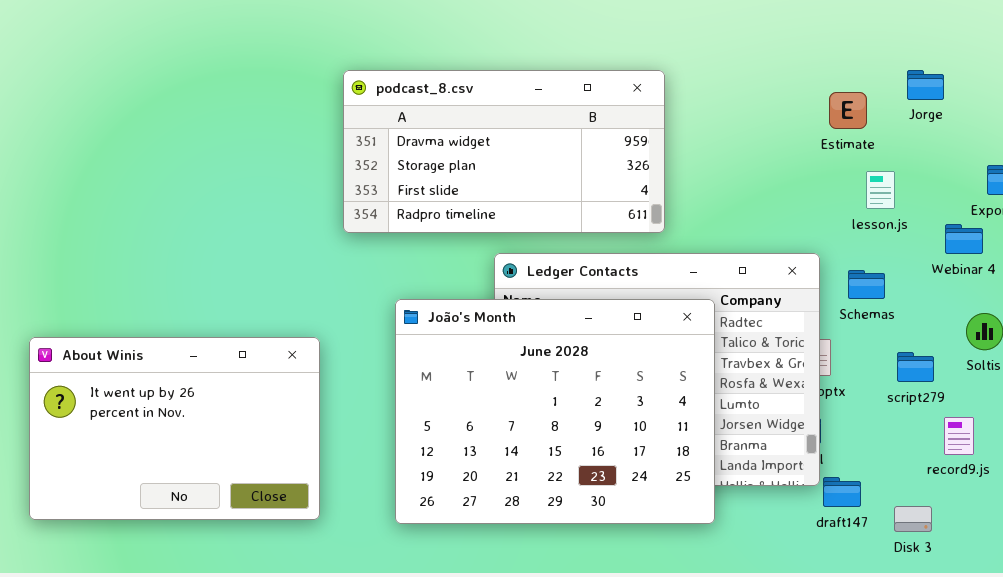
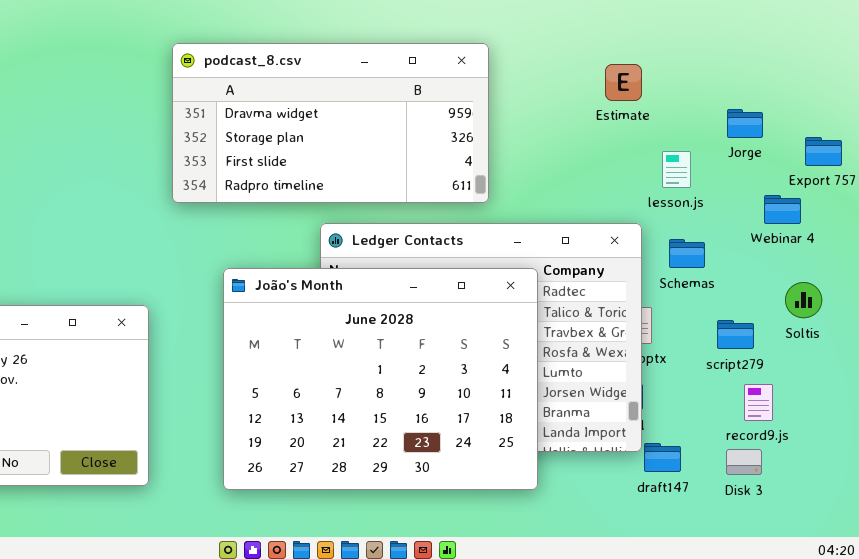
Jorge: [907,70,944,100] -> [727,109,763,138], moved
Estimate: [829,92,867,129] -> [605,64,642,101], moved
lesson.js: [866,171,895,209] -> [662,151,691,188], moved
record9.js: [944,417,974,455] -> [744,384,773,421], moved
Disk 3: [894,506,932,532] -> [726,449,762,475], moved

